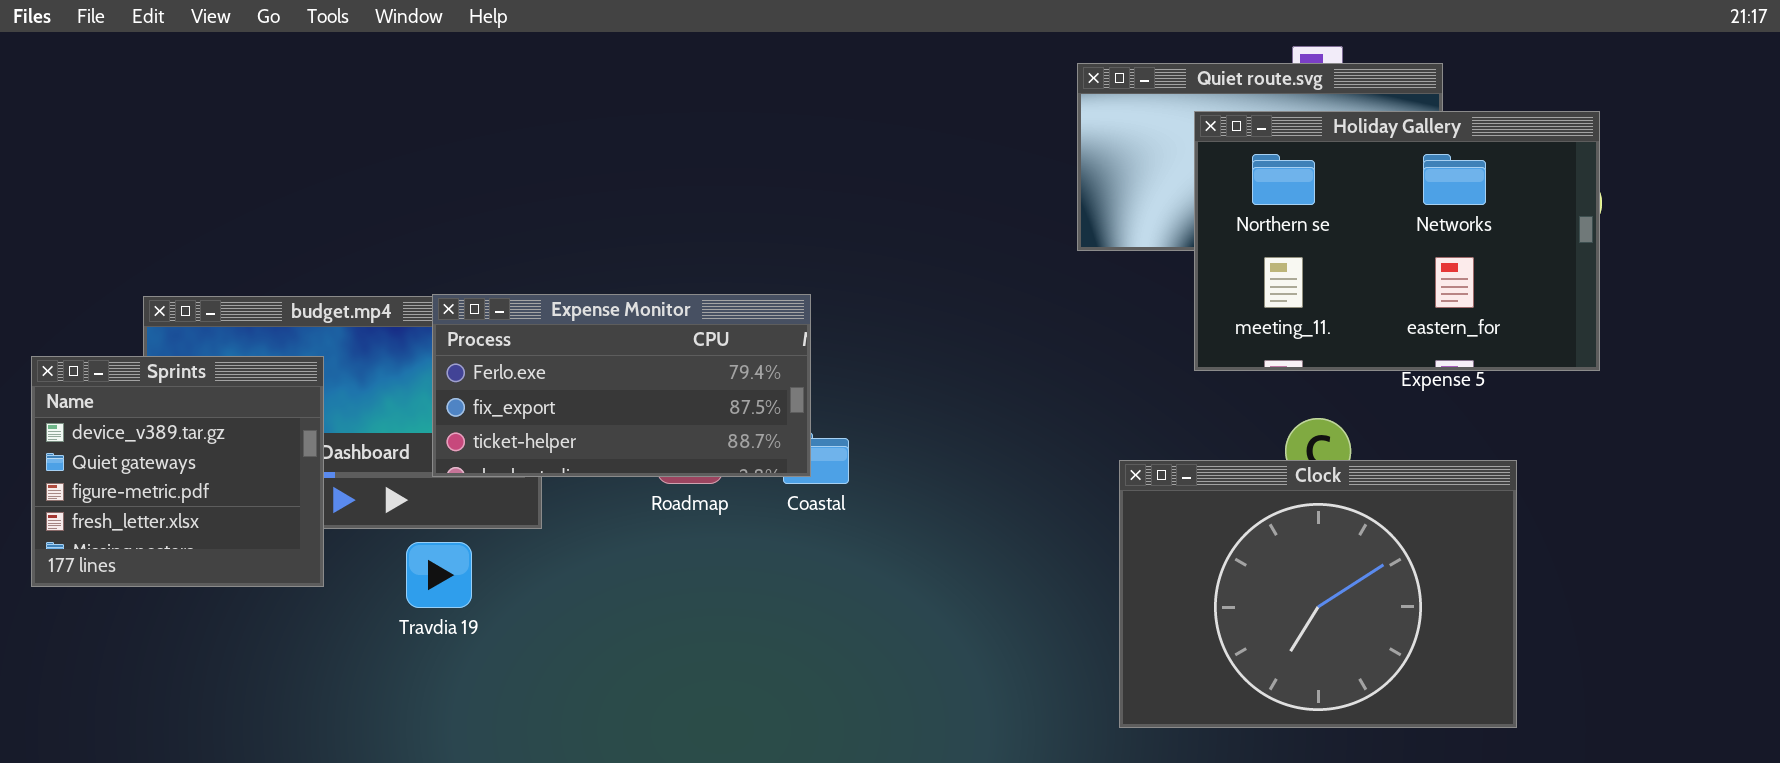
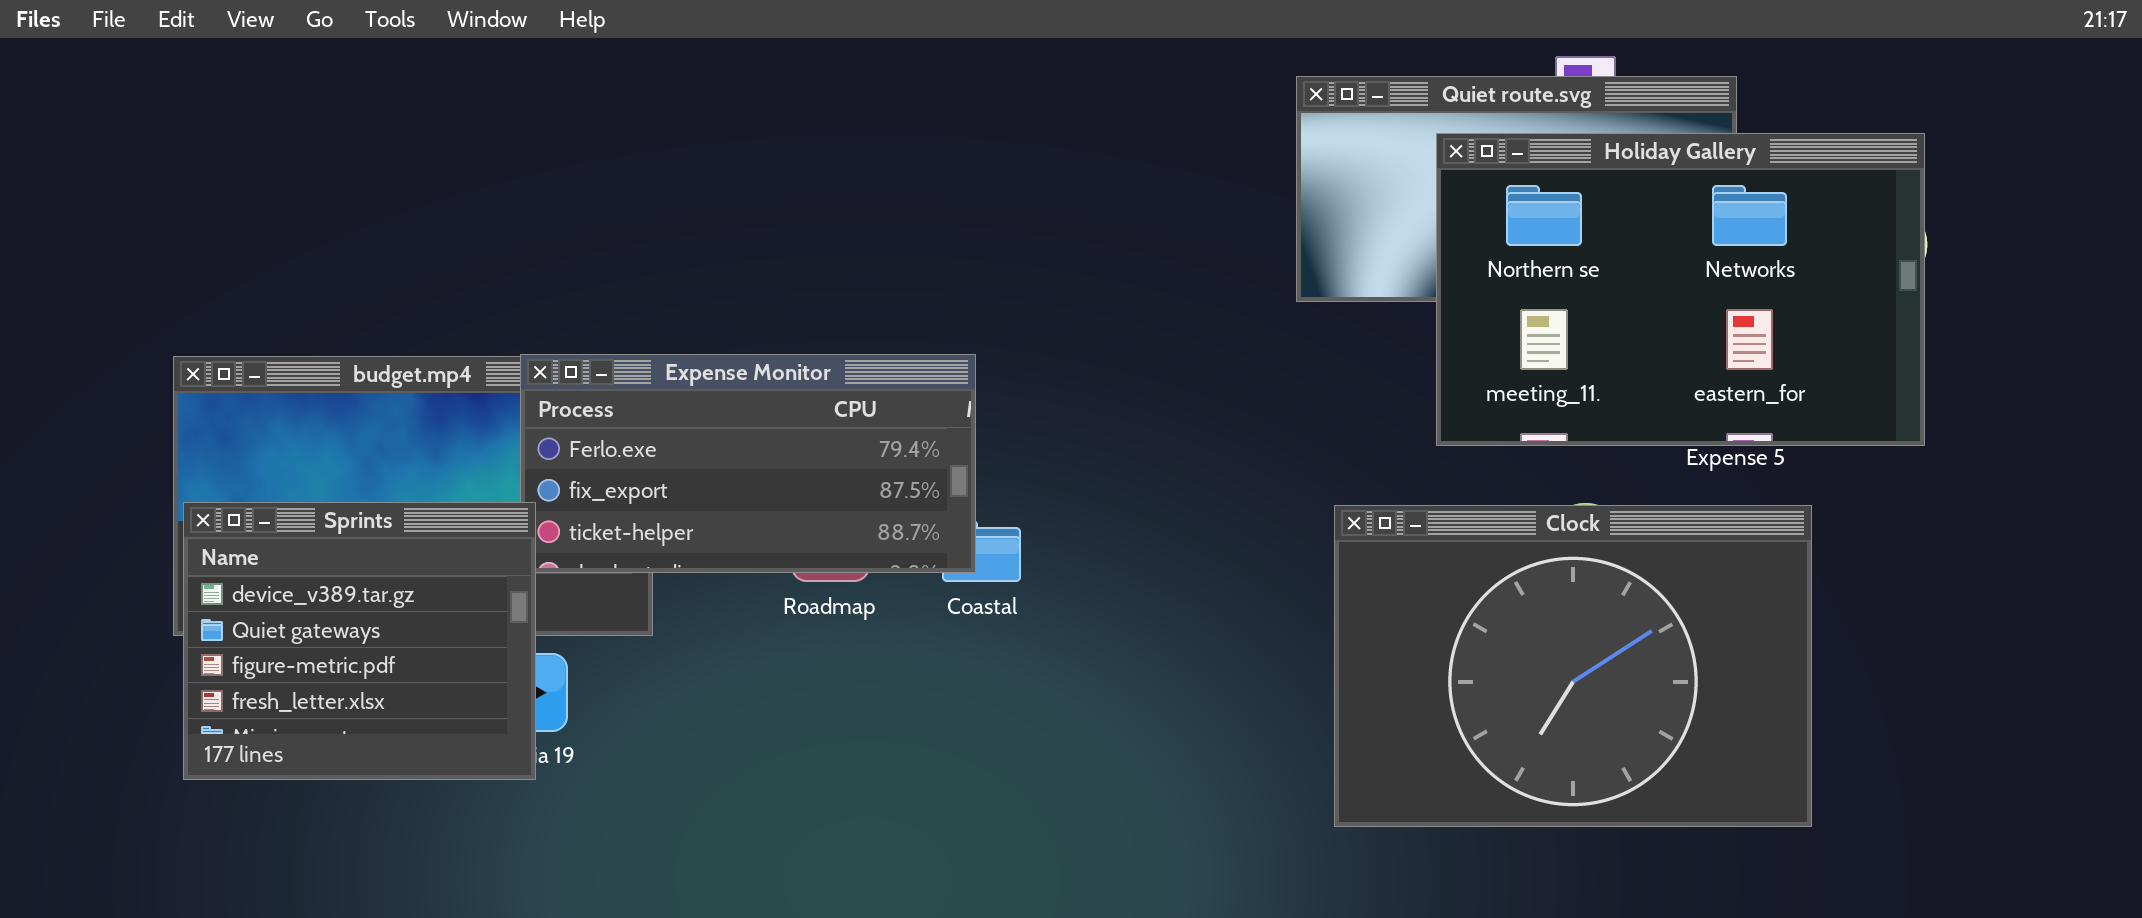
Sprints: [31,356,324,587] -> [183,502,536,780], moved
Clock: [1119,460,1517,728] -> [1334,505,1812,827], moved

